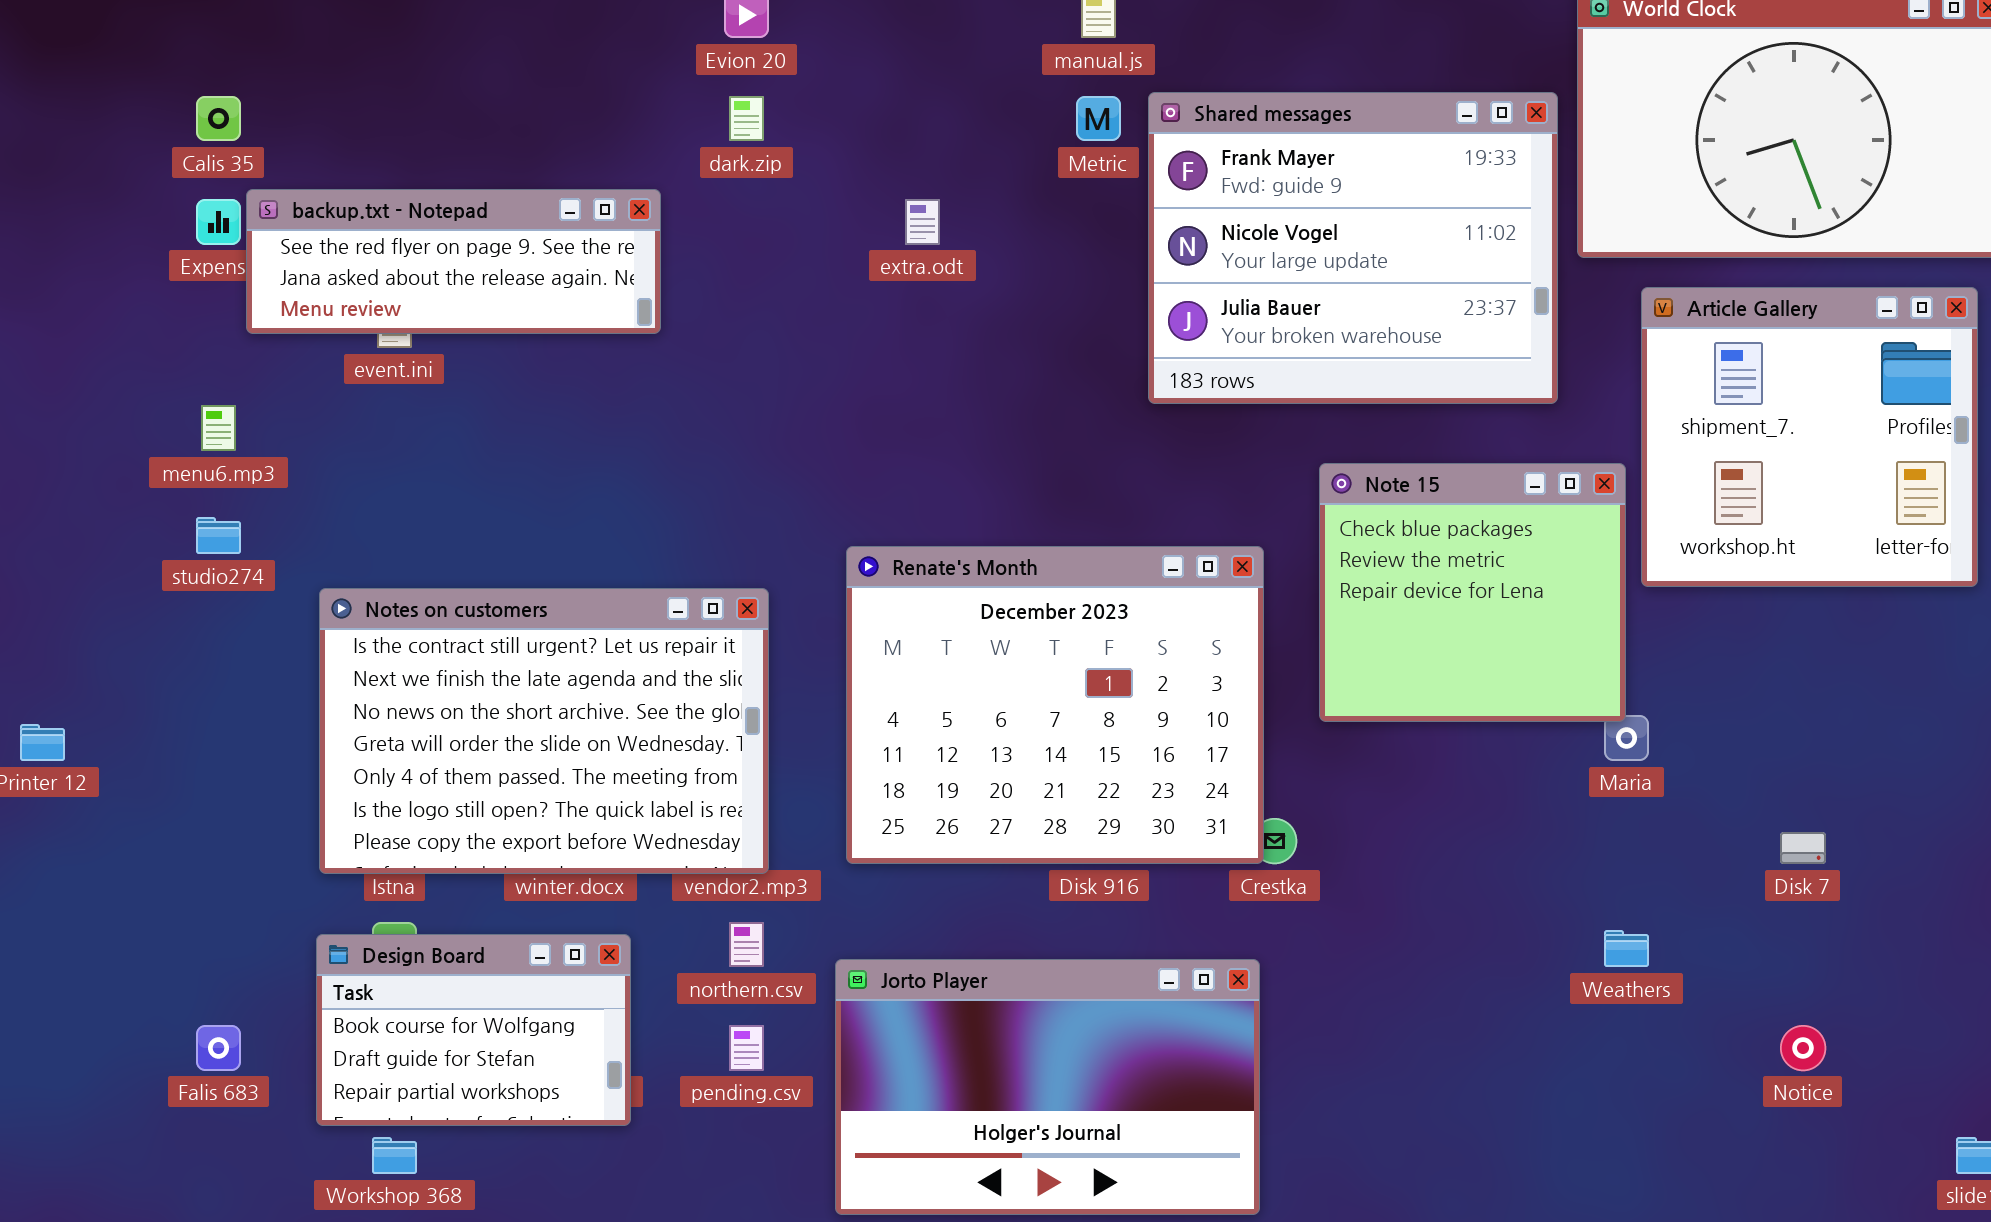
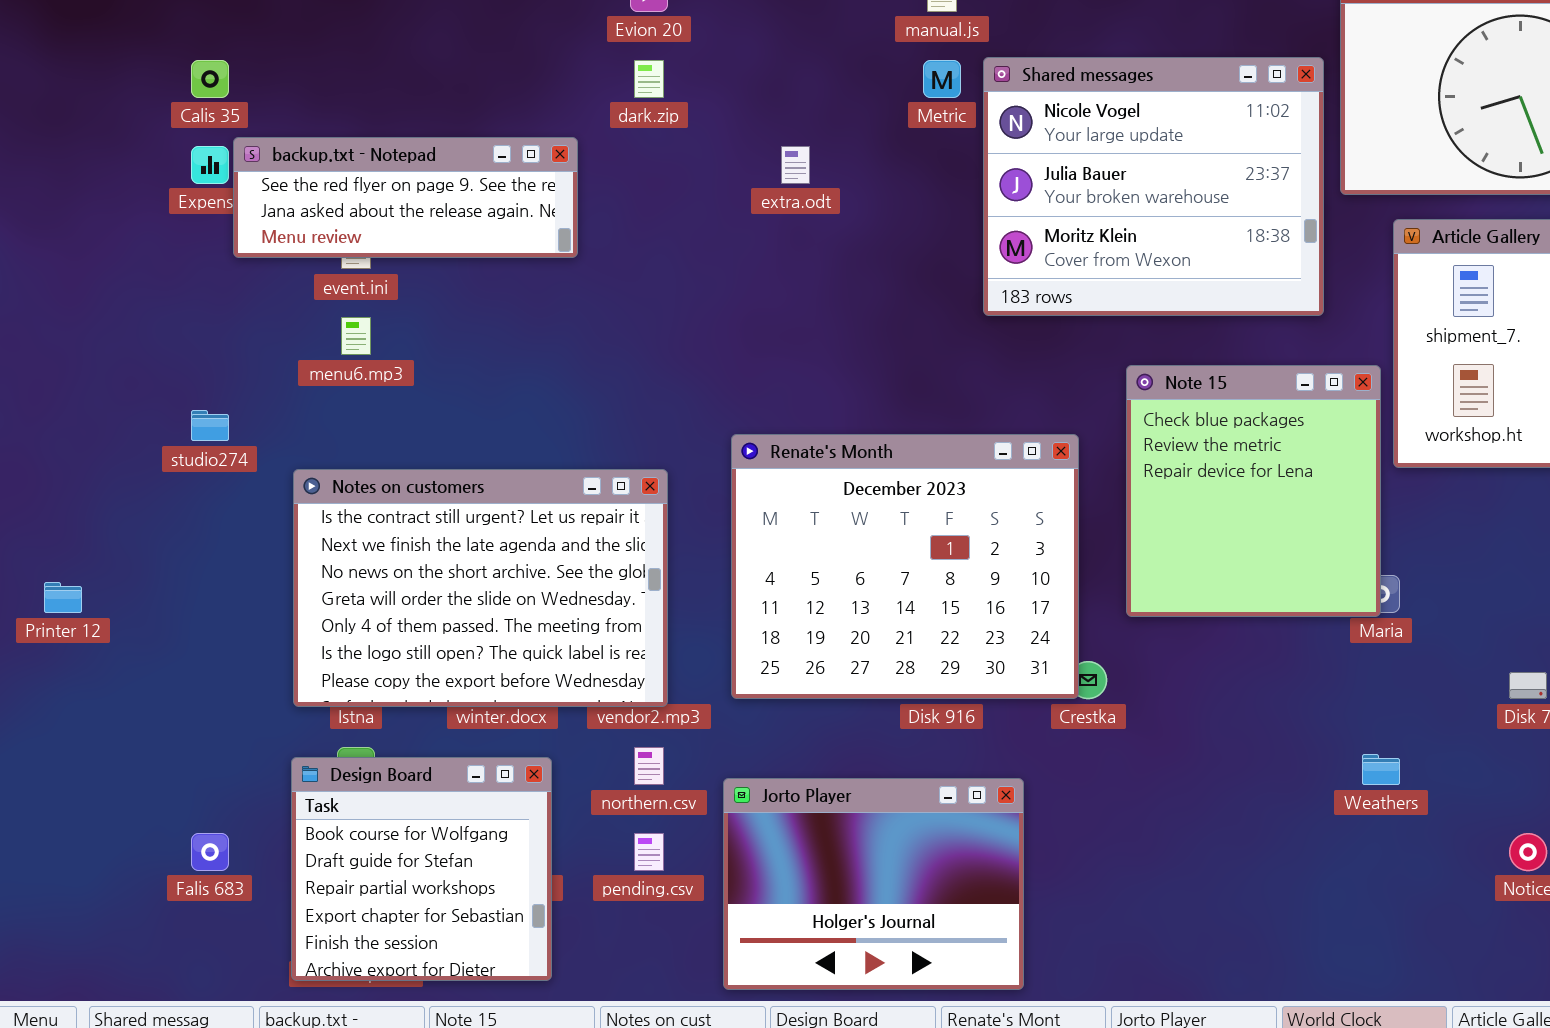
Shared messages: [1148,92,1558,404] -> [983,57,1324,316], scrolled down 1 row
menu6.mp3: [201,405,236,451] -> [341,317,371,355], moved
Note 15: [1319,463,1626,722] -> [1126,365,1381,617], resized
Design Board: [316,934,631,1126] -> [291,757,552,981], resized
Jorto Player: [835,959,1260,1215] -> [723,778,1024,990], resized

